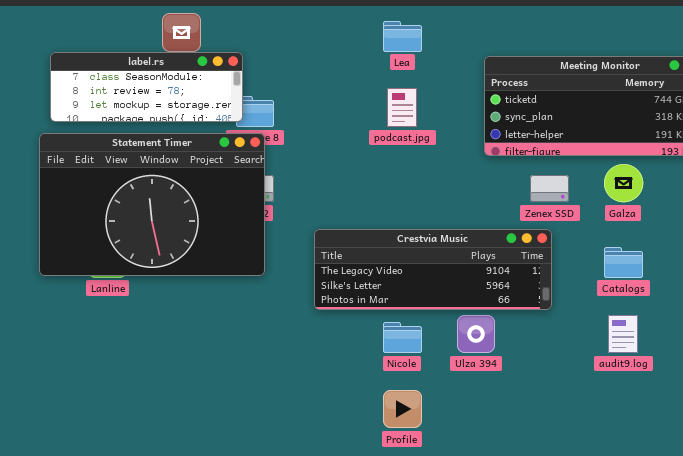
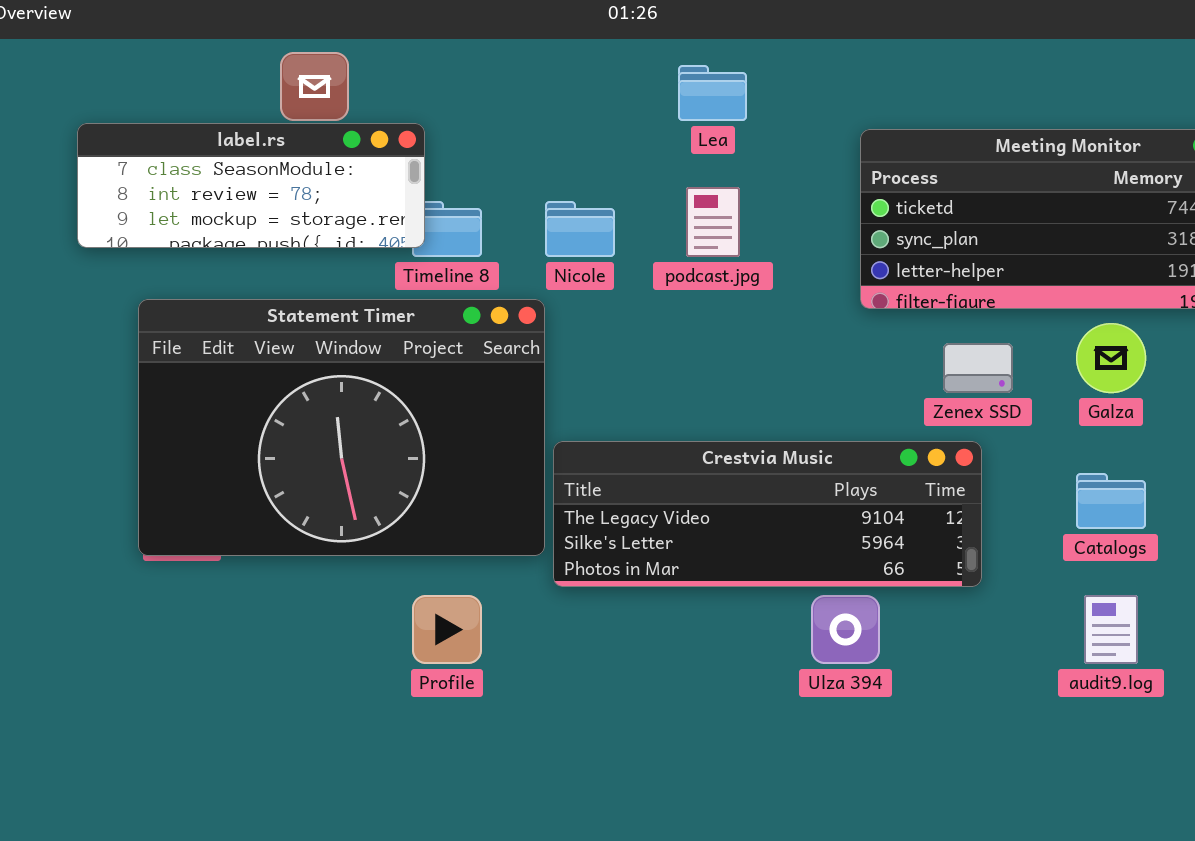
Statement Timer: [39,133,265,276] -> [138,299,545,556], moved
Nicole: [383,322,422,353] -> [545,201,615,257], moved
Profile: [383,390,422,428] -> [412,595,482,664], moved

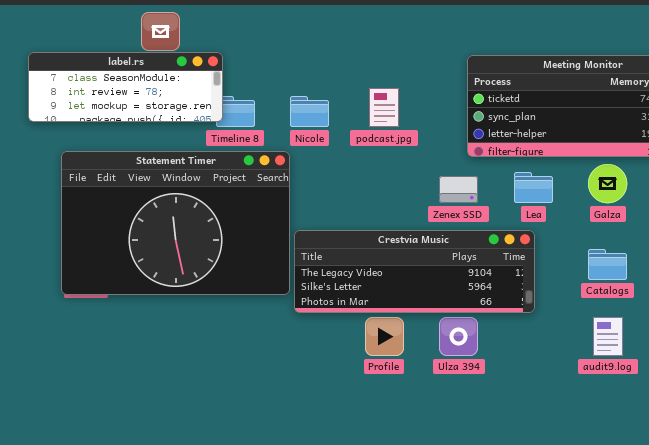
Lea: [678,65,747,121] -> [514,172,553,203], moved
Zenex SSD: [943,343,1013,393] -> [439,176,478,203], moved
Profile: [412,595,482,664] -> [365,317,404,356], moved

